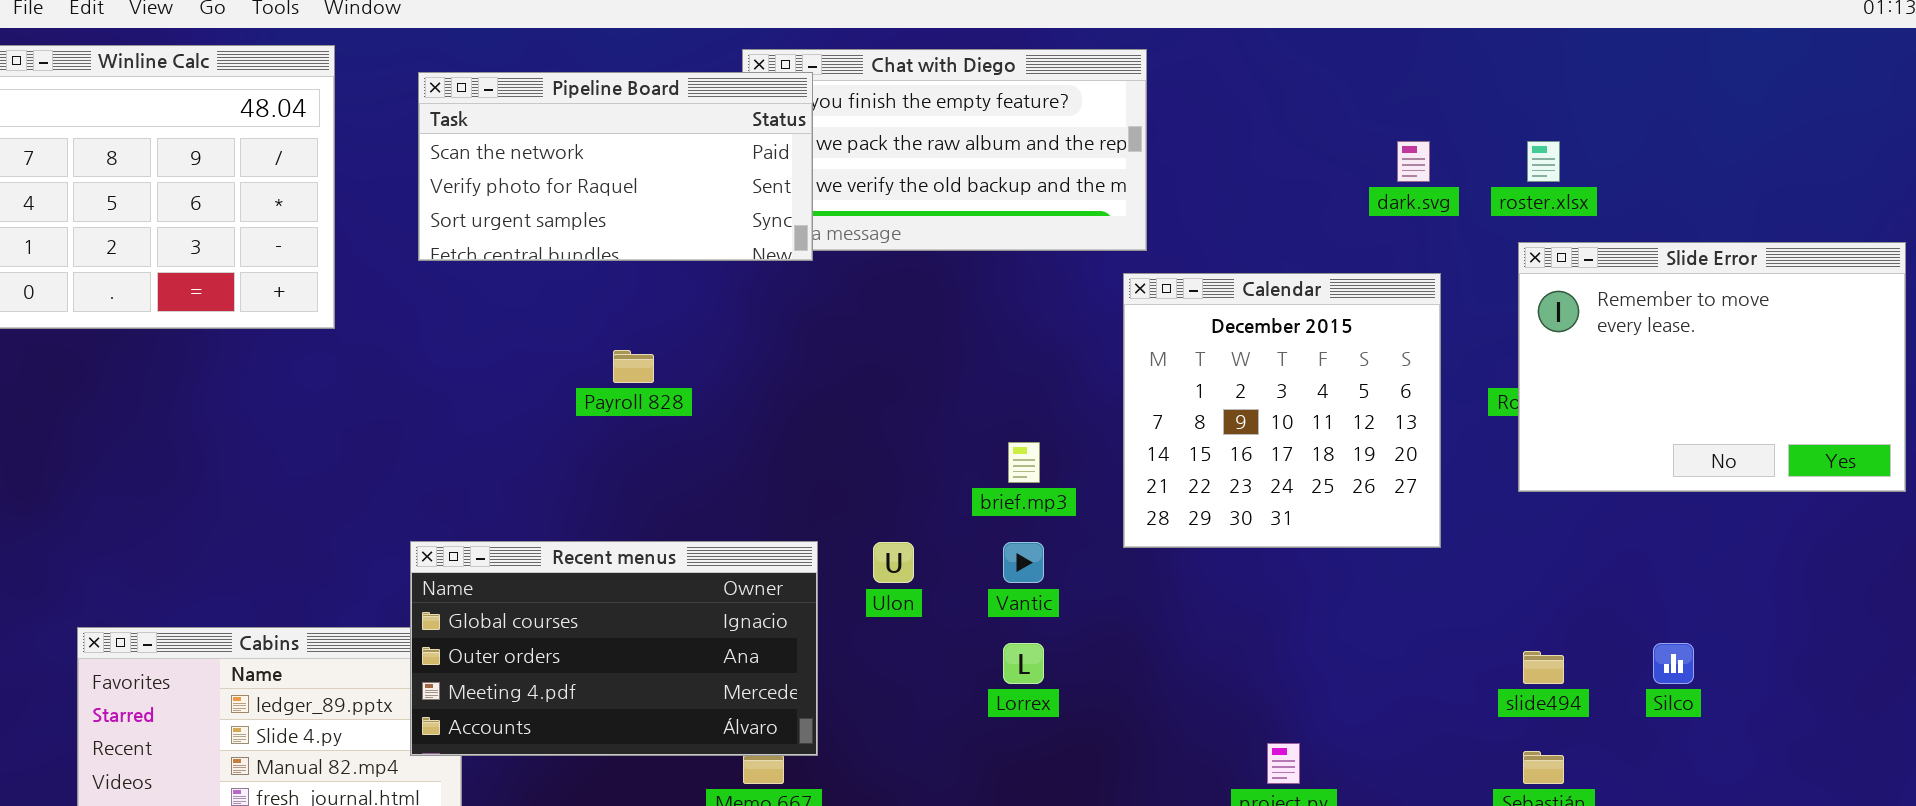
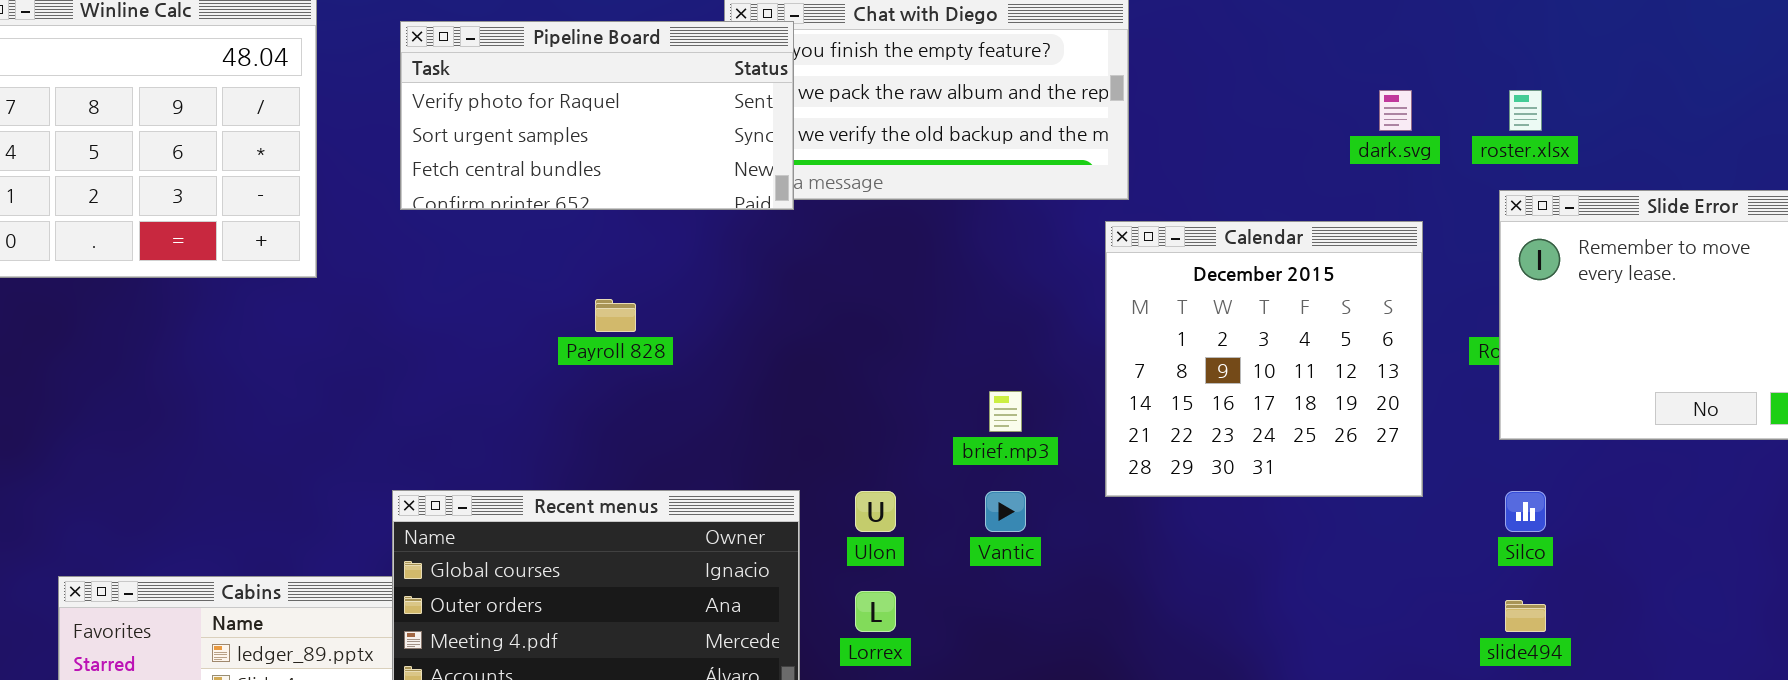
Pipeline Board: [418,72,813,261] -> [400,21,794,210], scrolled down 1 row
Lorrex: [1003,643,1044,684] -> [855,591,896,632], moved
Silco: [1653,643,1694,684] -> [1505,491,1546,532], moved

